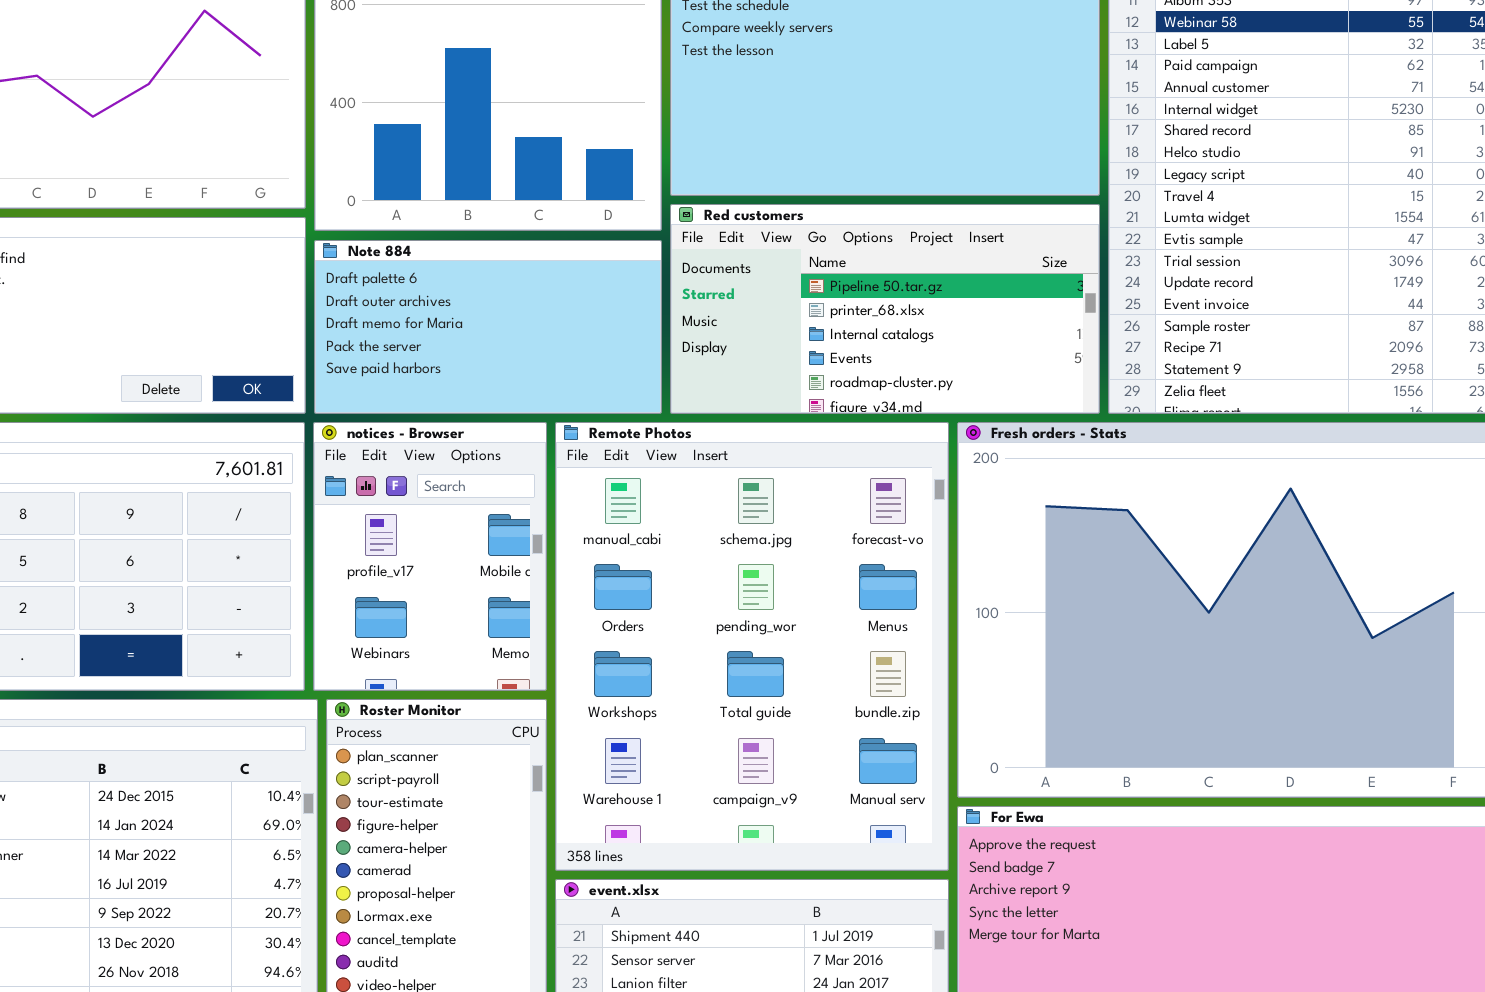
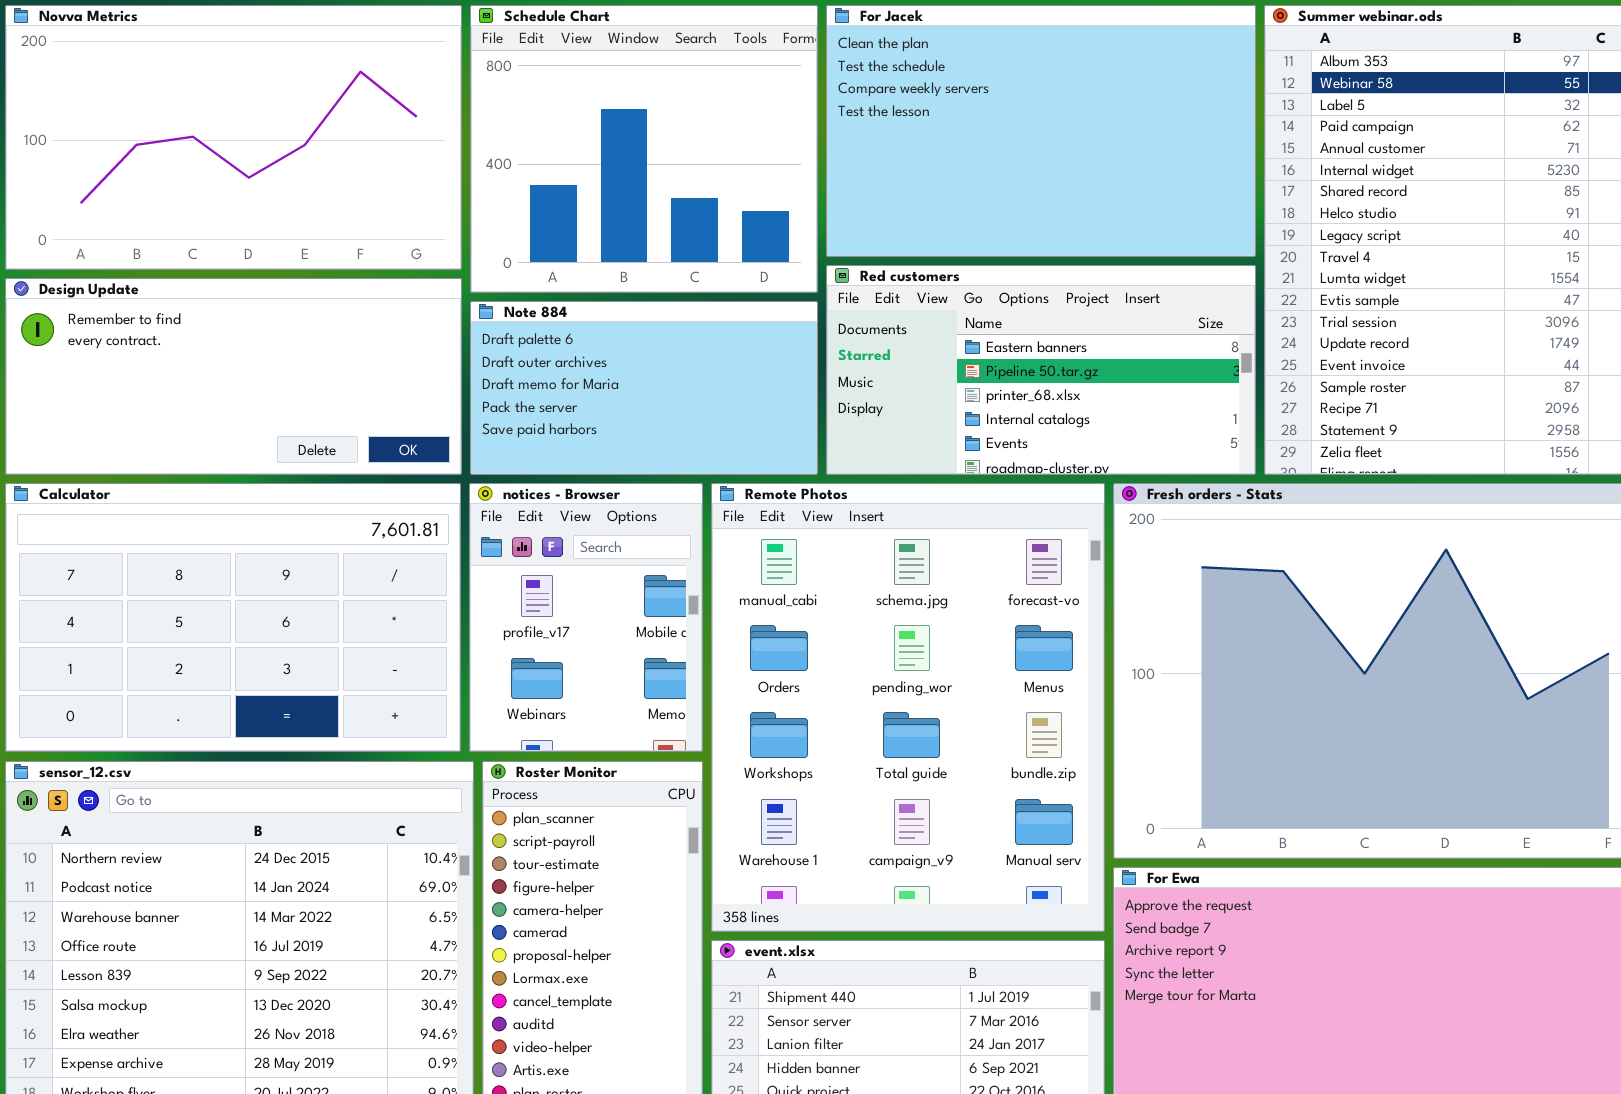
Red customers: [670,204,1100,414] -> [826,265,1256,475], scrolled up 1 row

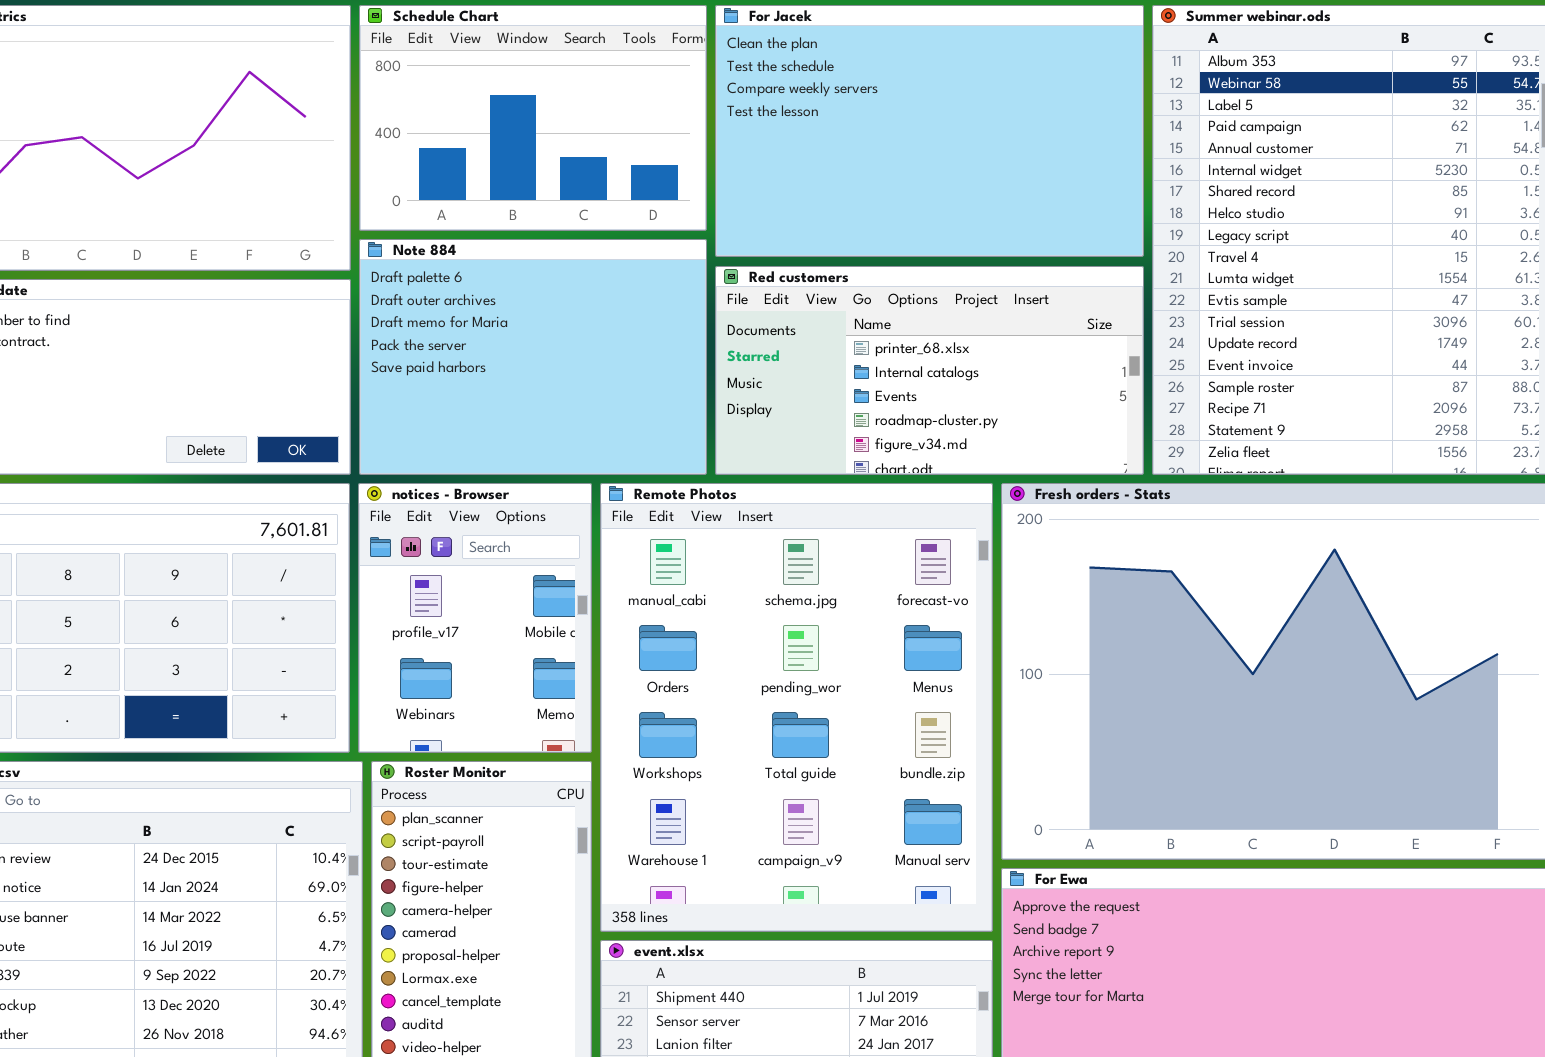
Schedule Chart: [470,5,818,293] -> [359,5,707,231], resized
Red customers: [826,265,1256,475] -> [715,266,1144,475], scrolled down 2 rows
Note 884: [470,301,818,475] -> [359,239,707,475], resized

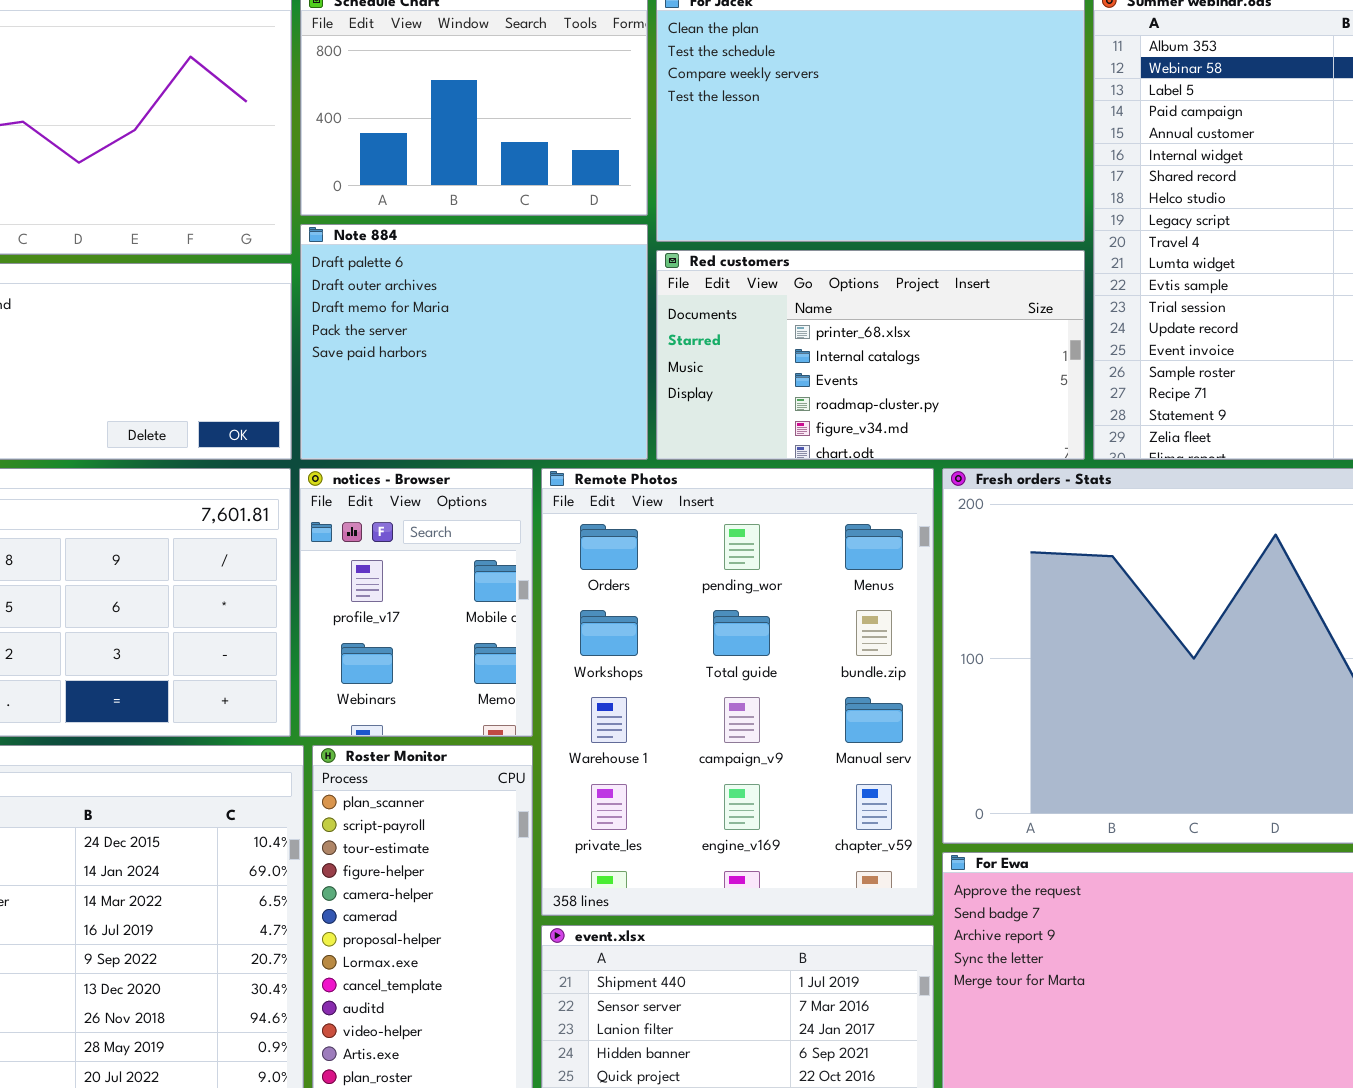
Remote Photos: [600,483,993,932] -> [541,468,934,916], scrolled down 1 row

